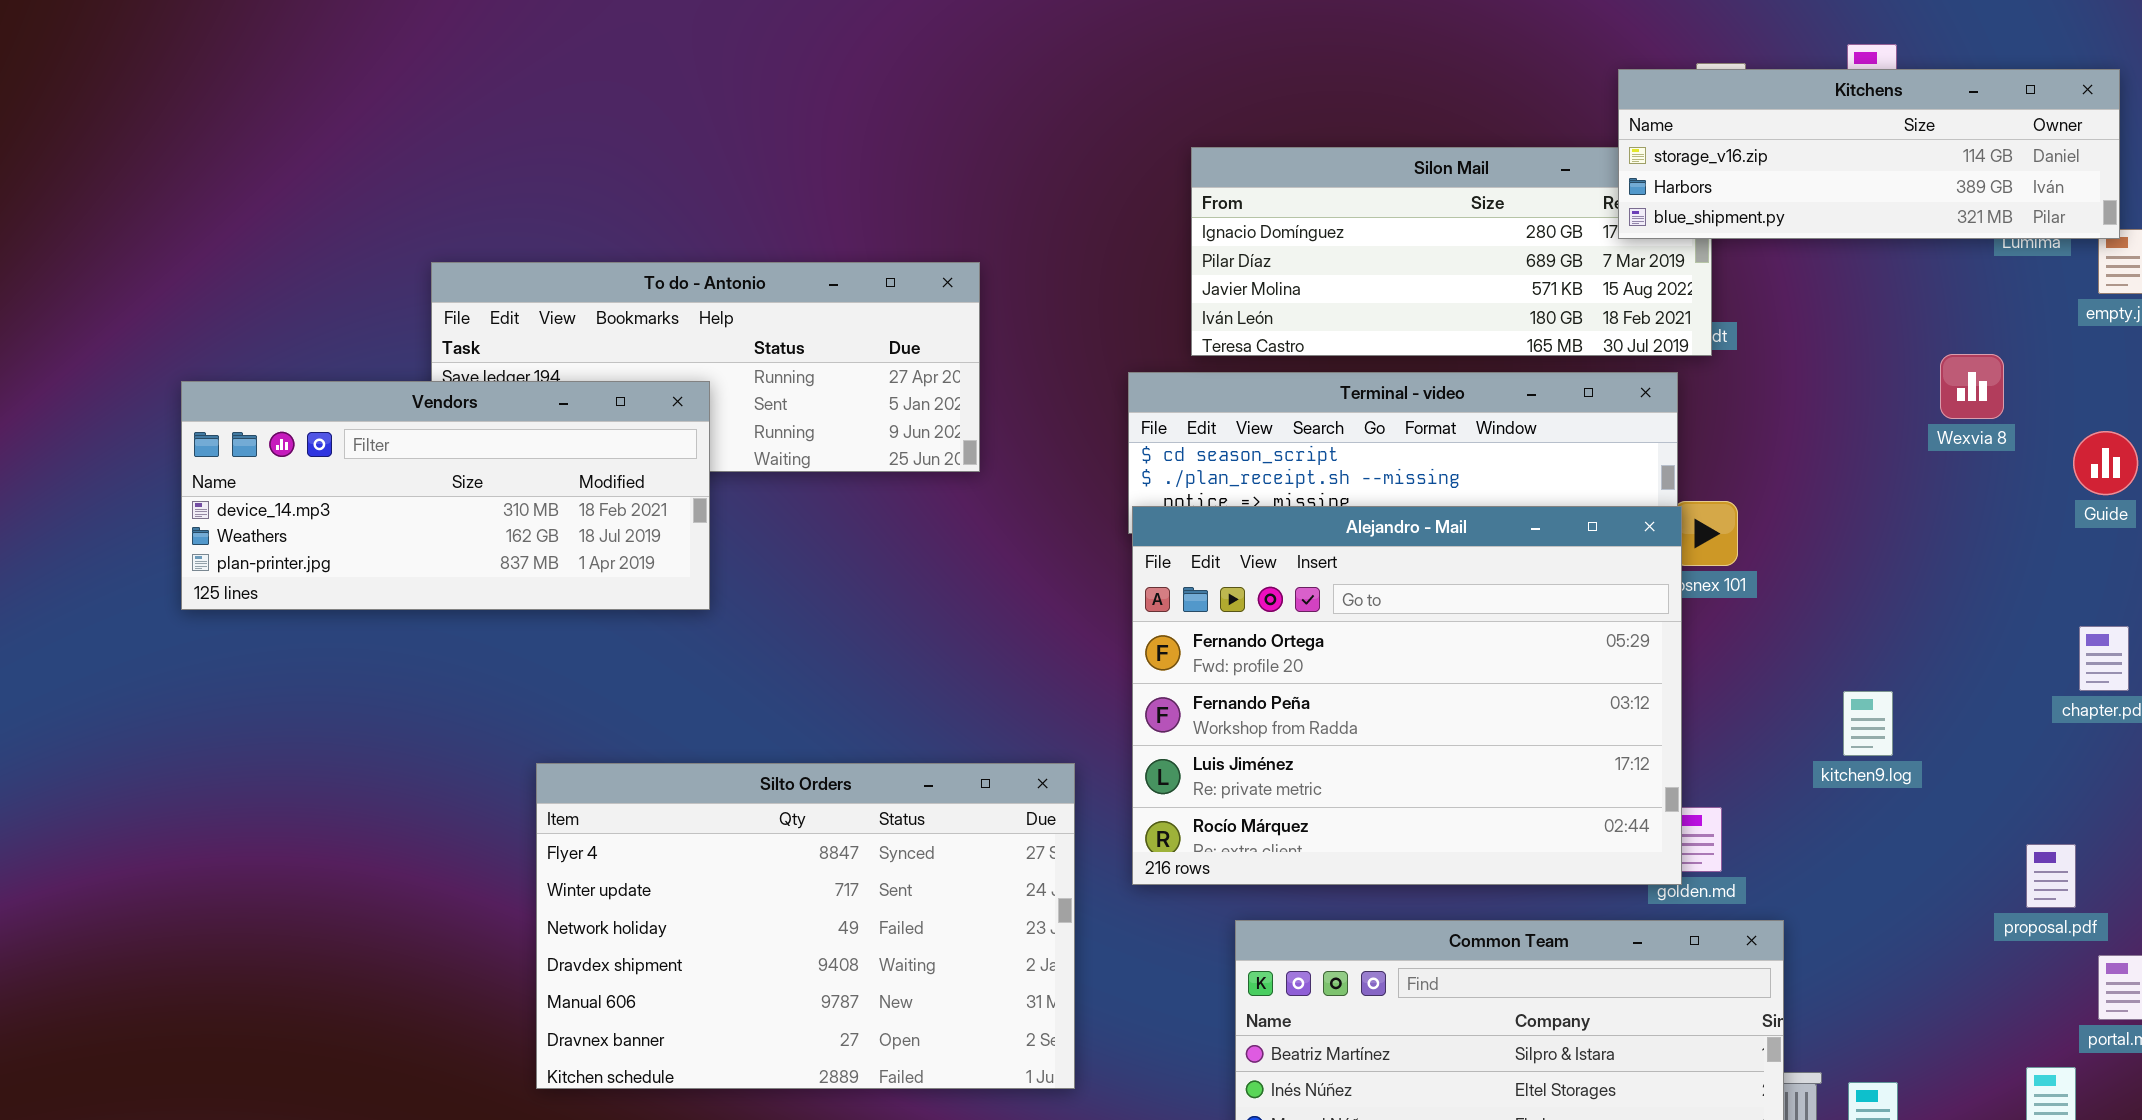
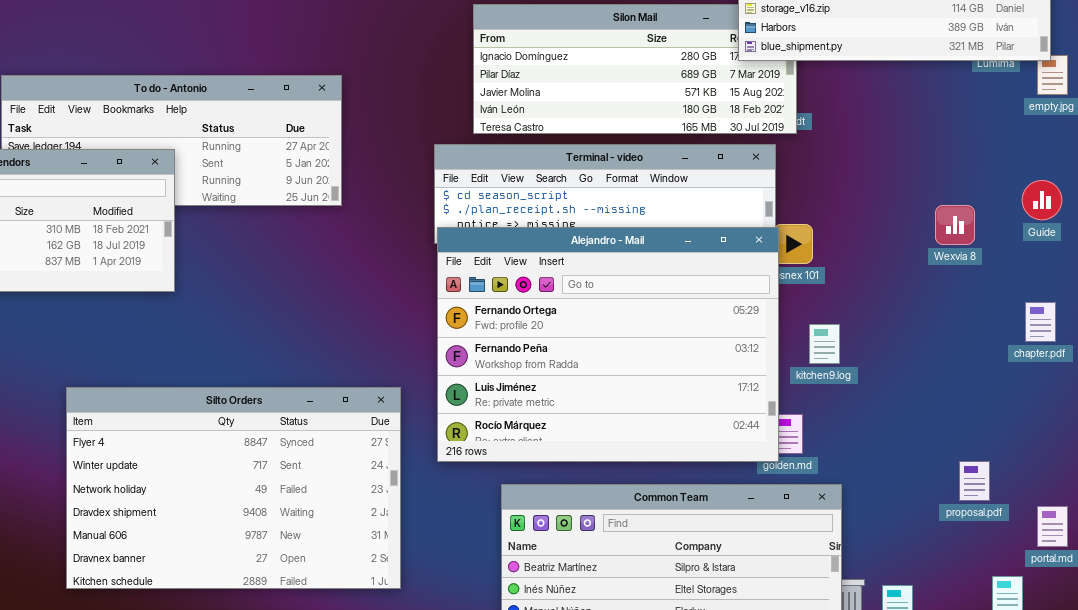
Wexvia 8: [1940,354,2004,419] -> [935,205,975,245], moved
kitchen9.log: [1843,691,1893,756] -> [809,324,840,364], moved
proposal.pdf: [2026,844,2076,908] -> [959,461,990,501], moved

